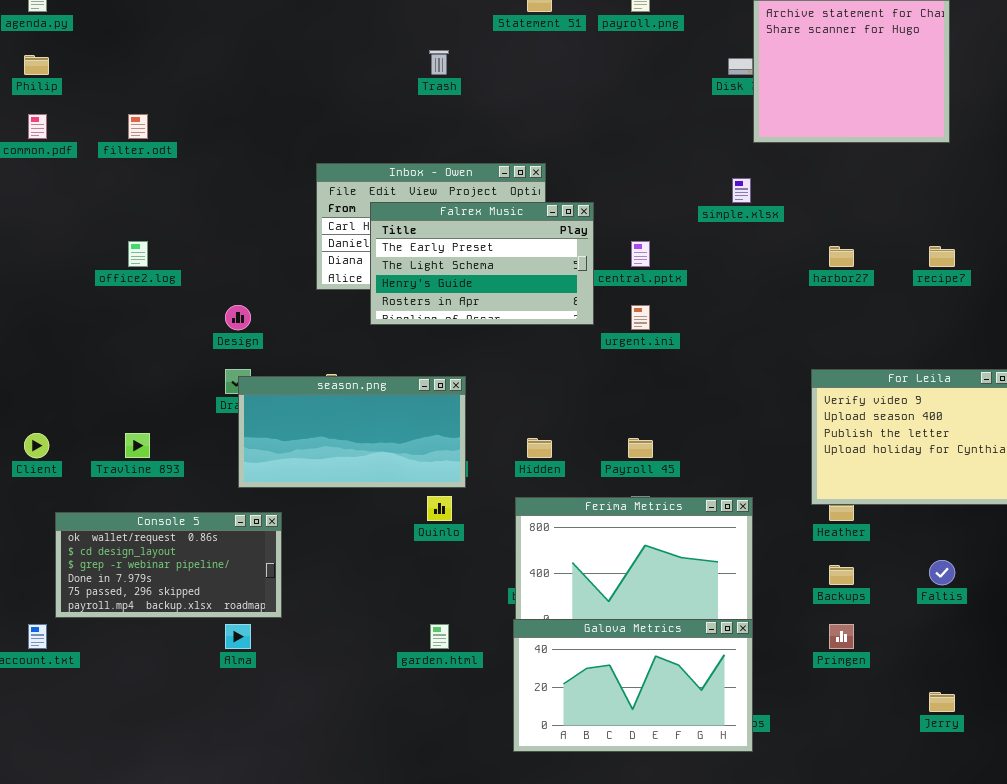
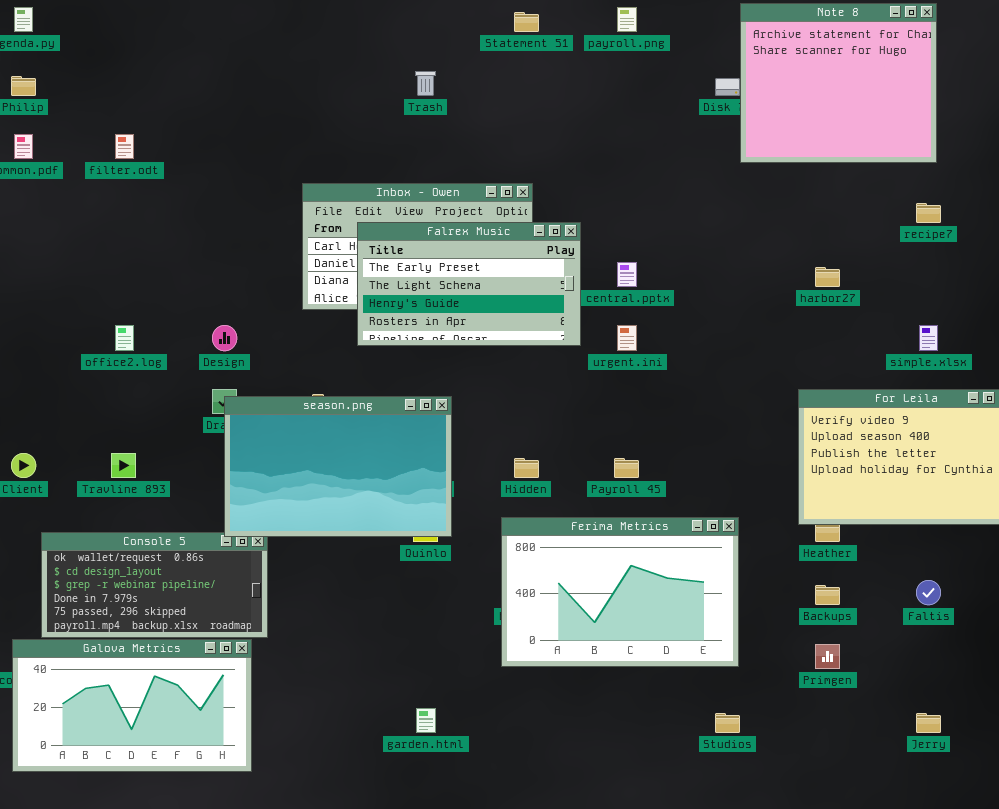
simple.xlsx: [732,178,751,203] -> [919,325,938,351], moved
office2.log: [128,241,148,267] -> [115,325,134,351], moved
recipe7: [929,246,955,267] -> [916,203,941,223], moved
season.png: [238,376,466,488] -> [224,396,452,537], resized
Galova Metrics: [513,619,753,752] -> [12,639,252,772], moved
garden.html: [430,624,449,649] -> [416,708,436,733], moved

